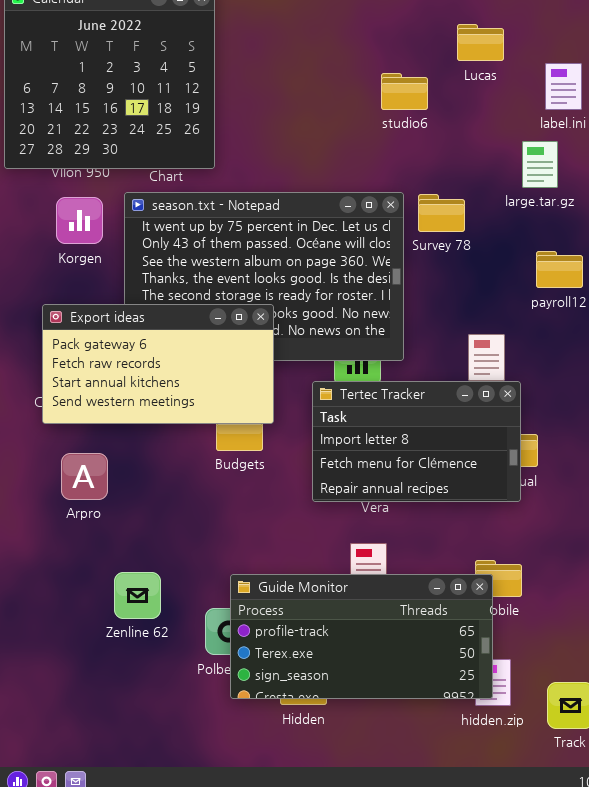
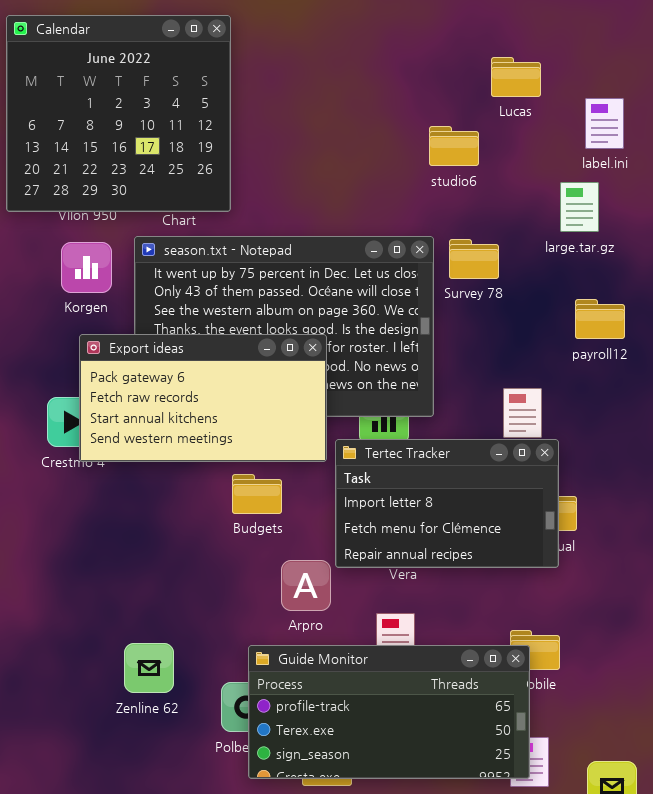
studio6: [381,73,428,110] -> [429,126,479,166], moved
Export ideas: [42,304,274,424] -> [79,334,327,462], moved
Arpro: [61,453,108,500] -> [281,560,331,611], moved

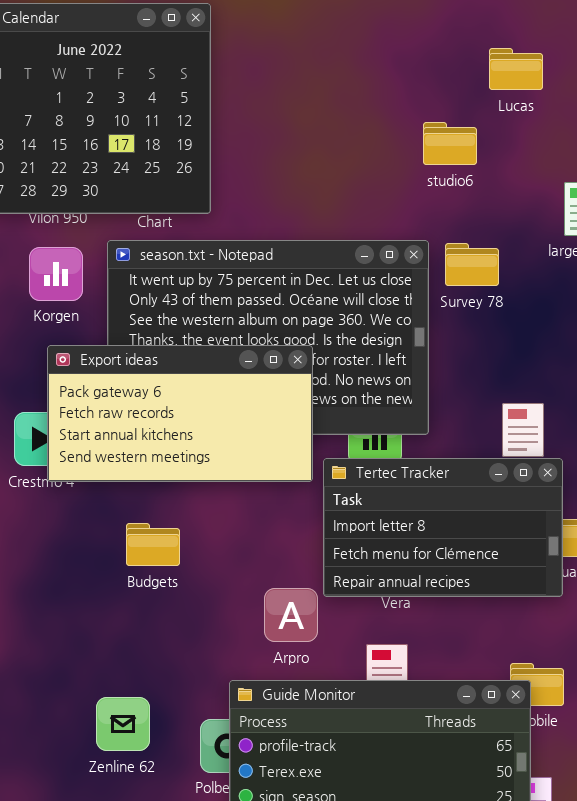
Budgets: [232,474,282,514] -> [126,523,180,566], moved
Zenline 62: [124,643,174,693] -> [96,697,150,751], moved

